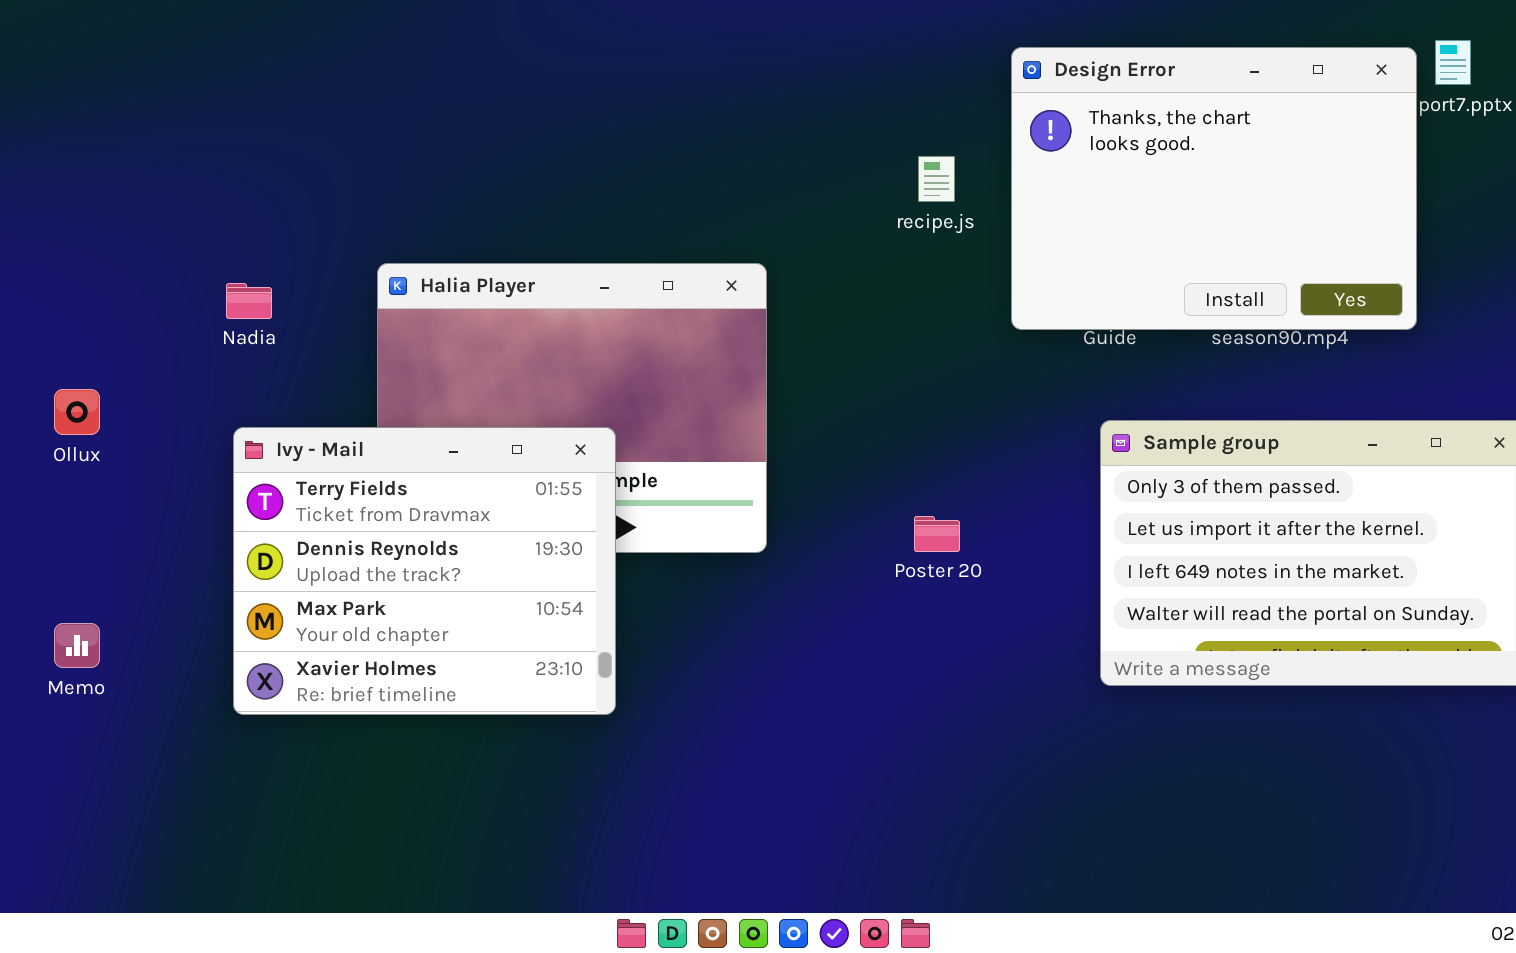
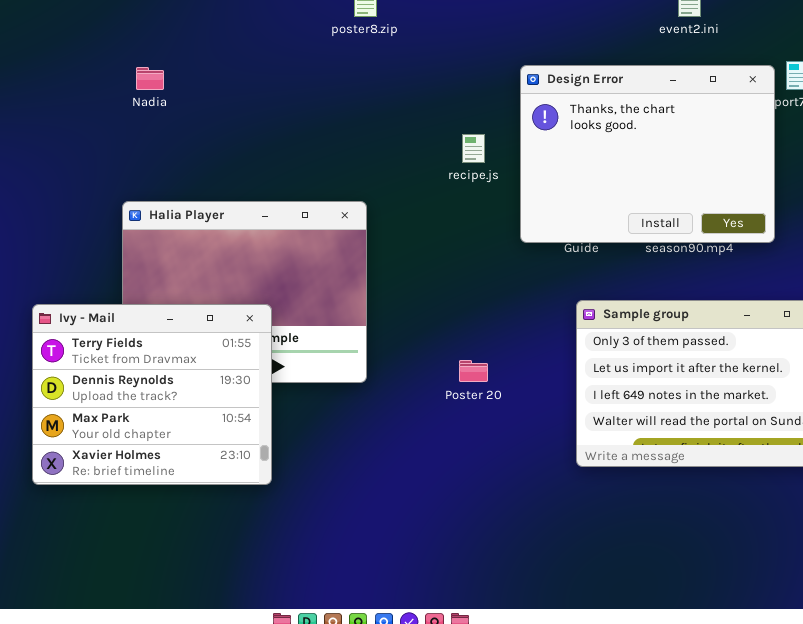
Nadia: [226,283,272,319] -> [136,67,164,90], moved

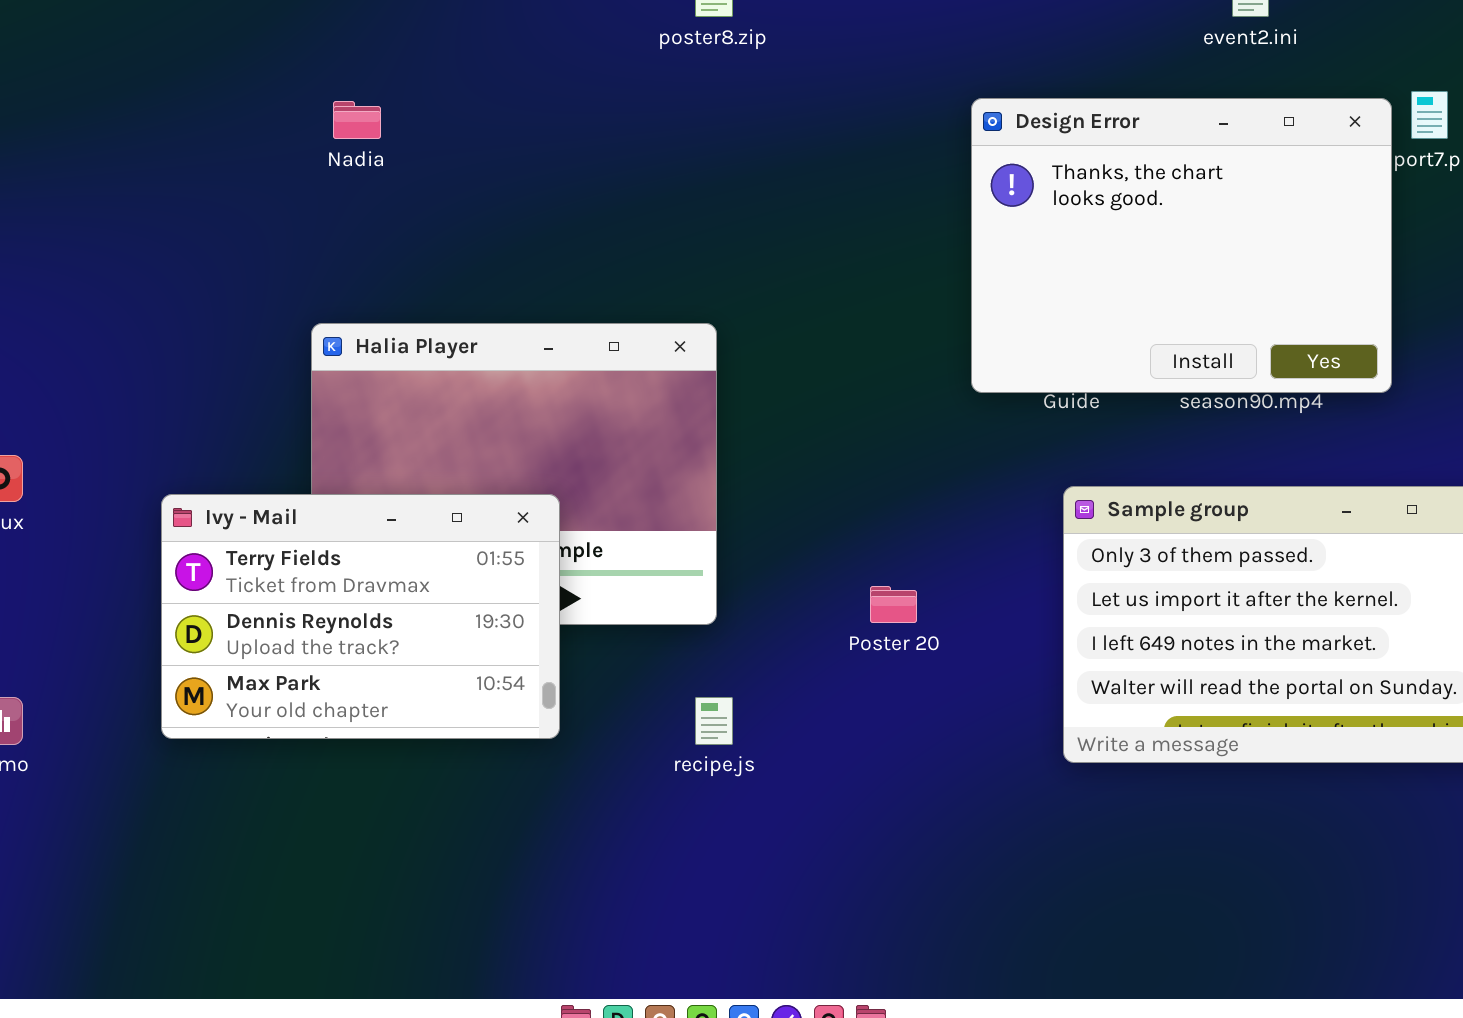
recipe.js: [462,134,485,163] -> [695,697,733,745], moved
Ivy - Mail: [32,304,272,485] -> [161,494,560,739], resized

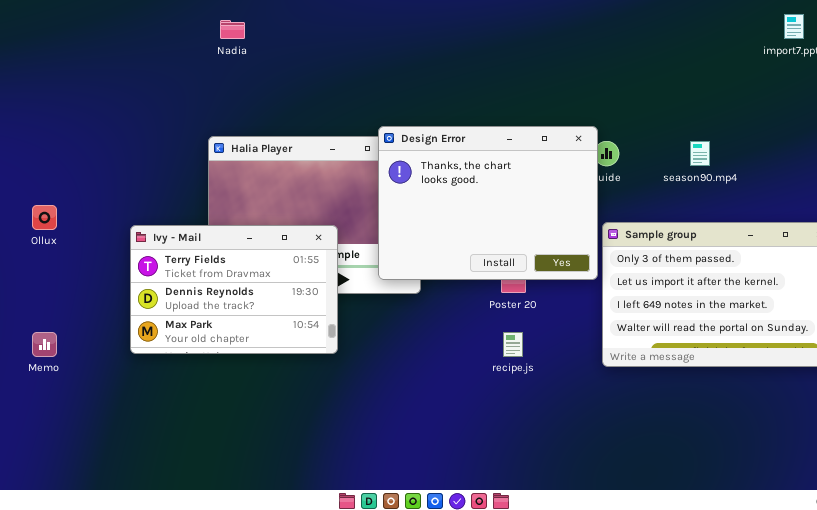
Design Error: [971,98,1392,393] -> [378,126,598,280], moved
recipe.js: [695,697,733,745] -> [503,332,523,357], moved

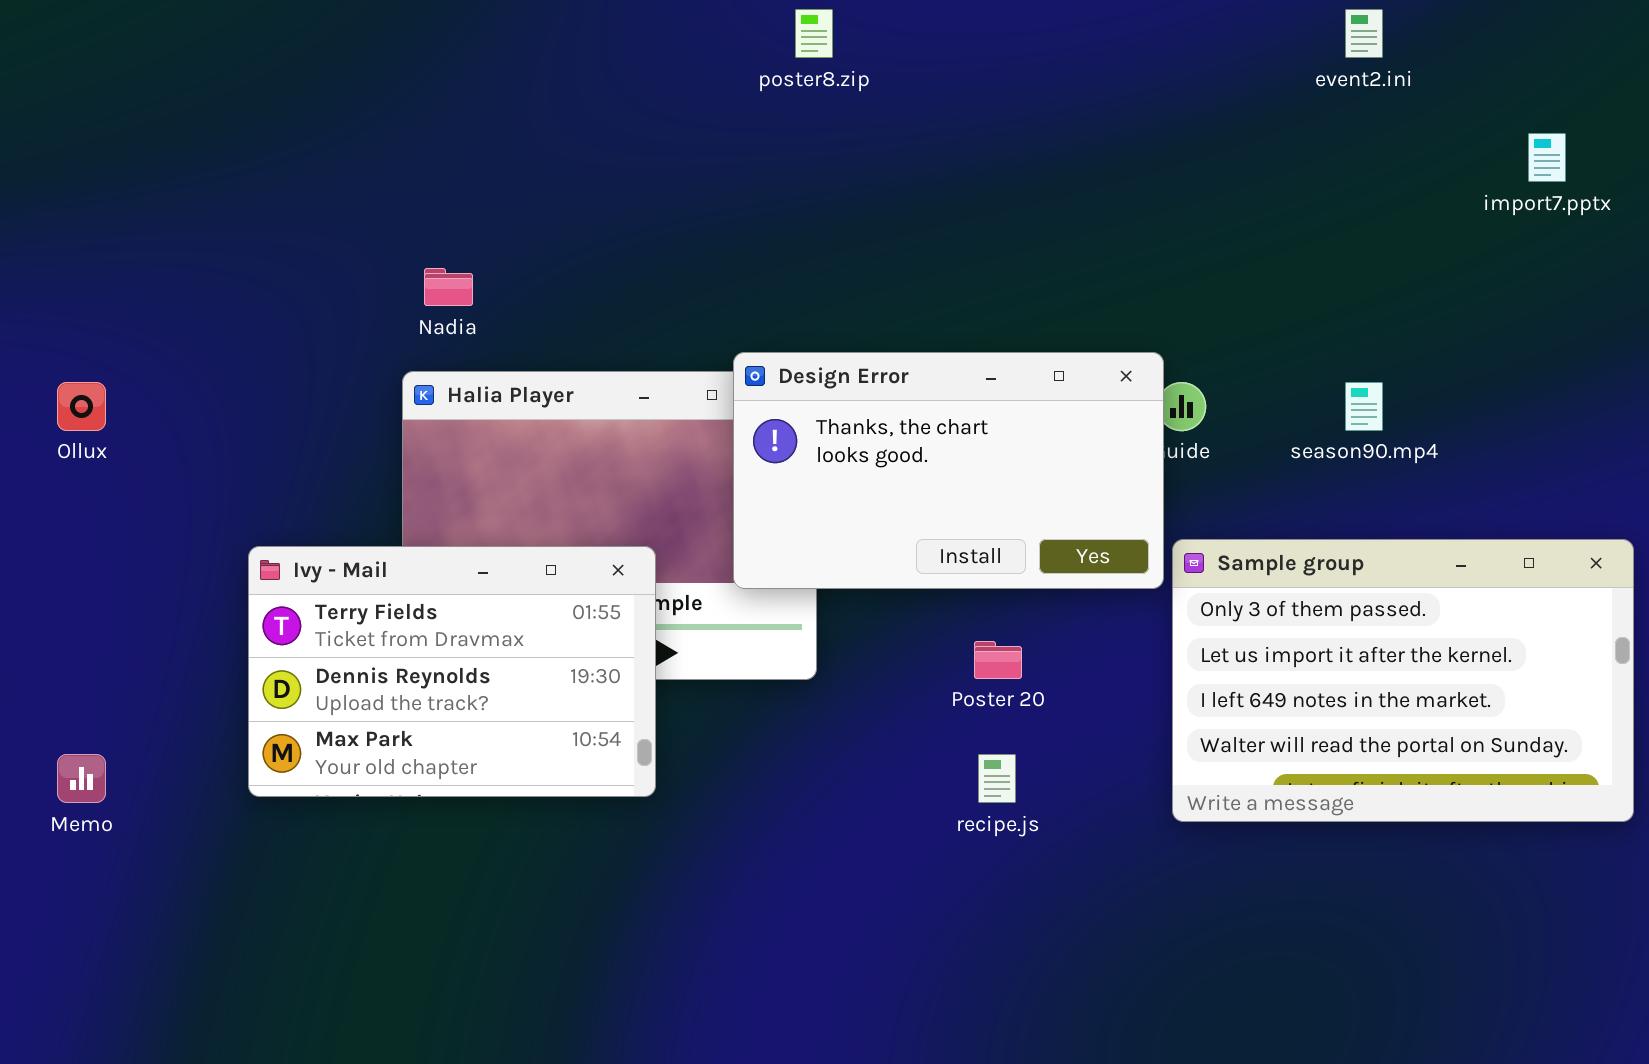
Nadia: [220,20,245,39] -> [424,268,473,306], moved
Design Error: [378,126,598,280] -> [733,352,1164,589], resized
Ollux: [32,205,57,230] -> [57,382,106,431], moved

